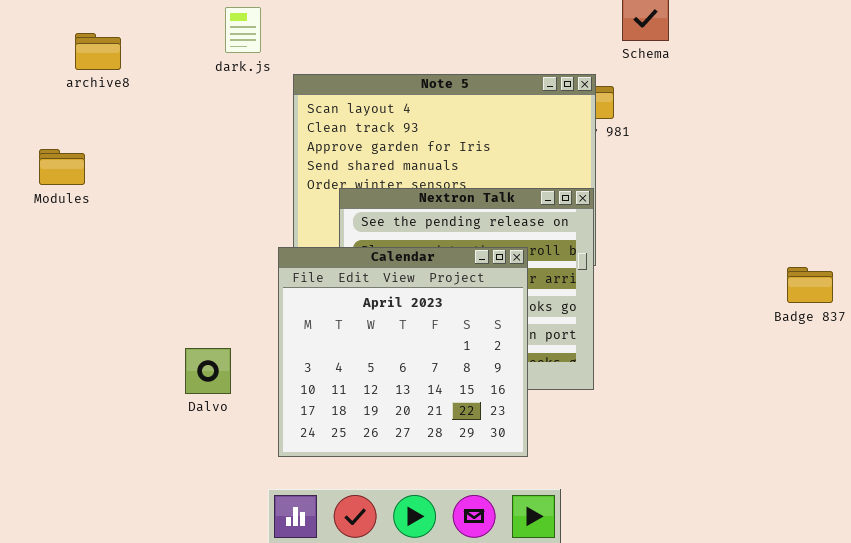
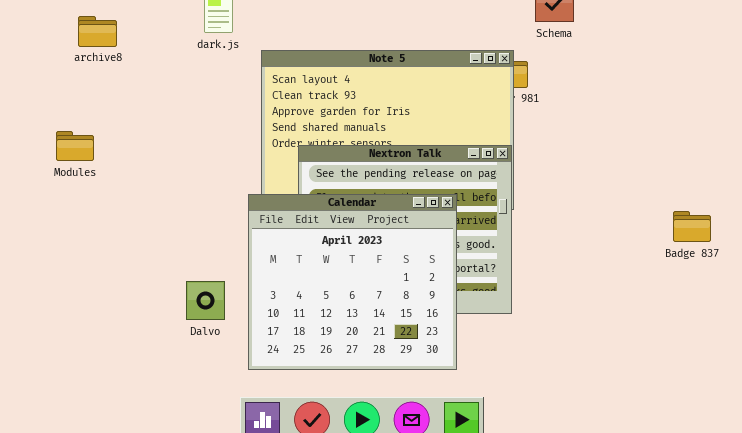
Modules: [39,149,85,185] -> [56,131,94,161], moved
Dalvo: [185,348,231,394] -> [186,281,225,320], moved

